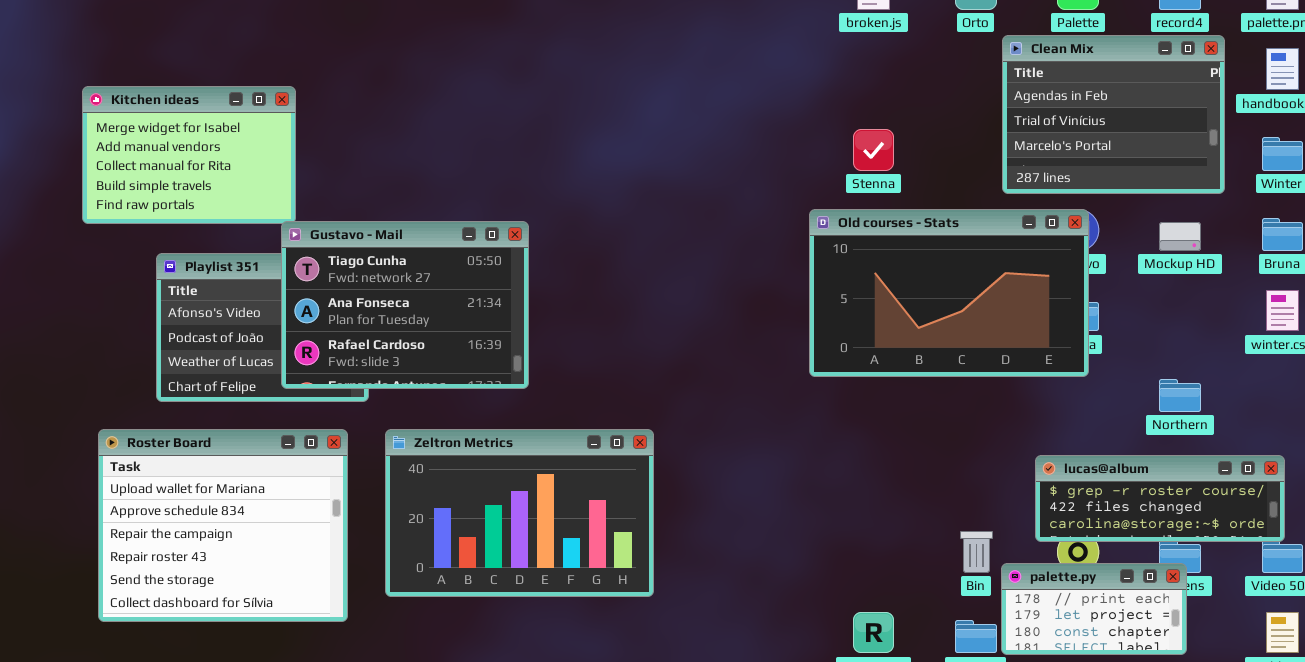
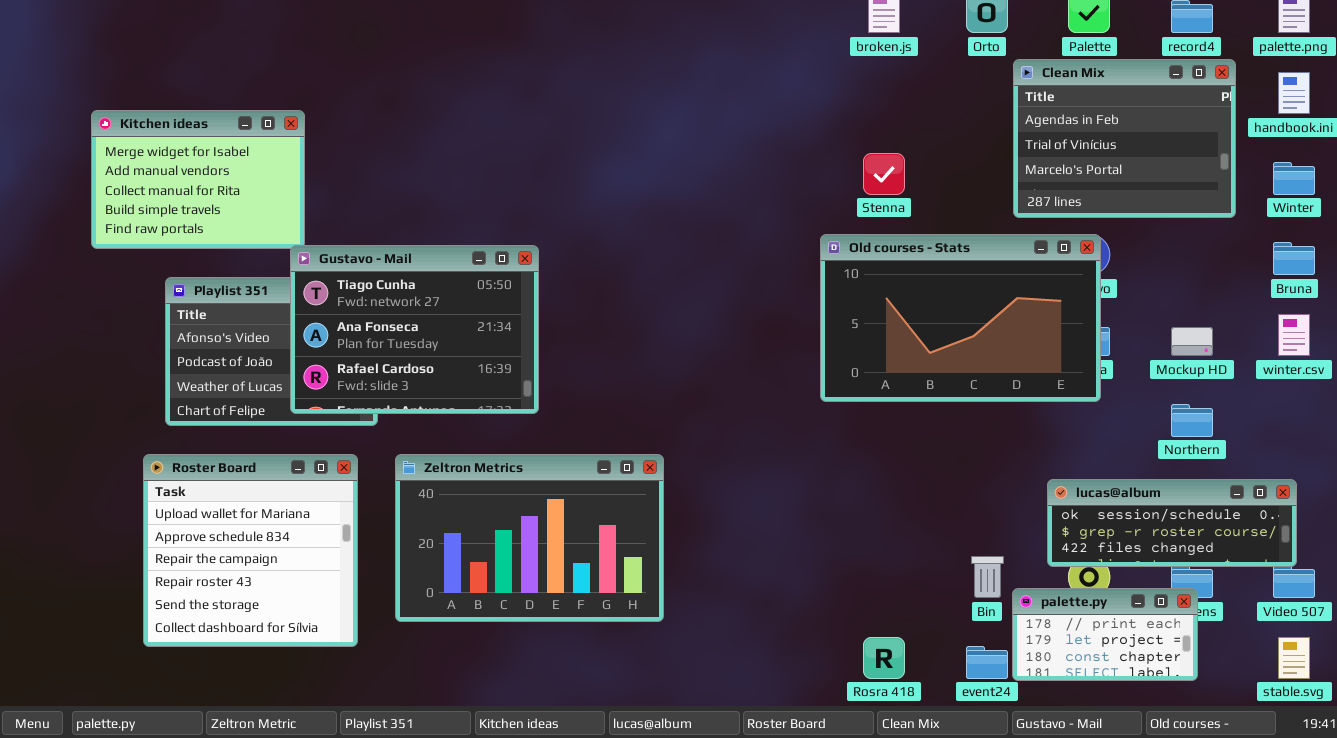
Mockup HD: [1159,222,1201,251] -> [1171,327,1213,356], moved
Roster Board: [98,429,348,622] -> [143,454,358,647], resized
lucas@album: [1035,455,1285,542] -> [1047,479,1297,567], scrolled up 1 row

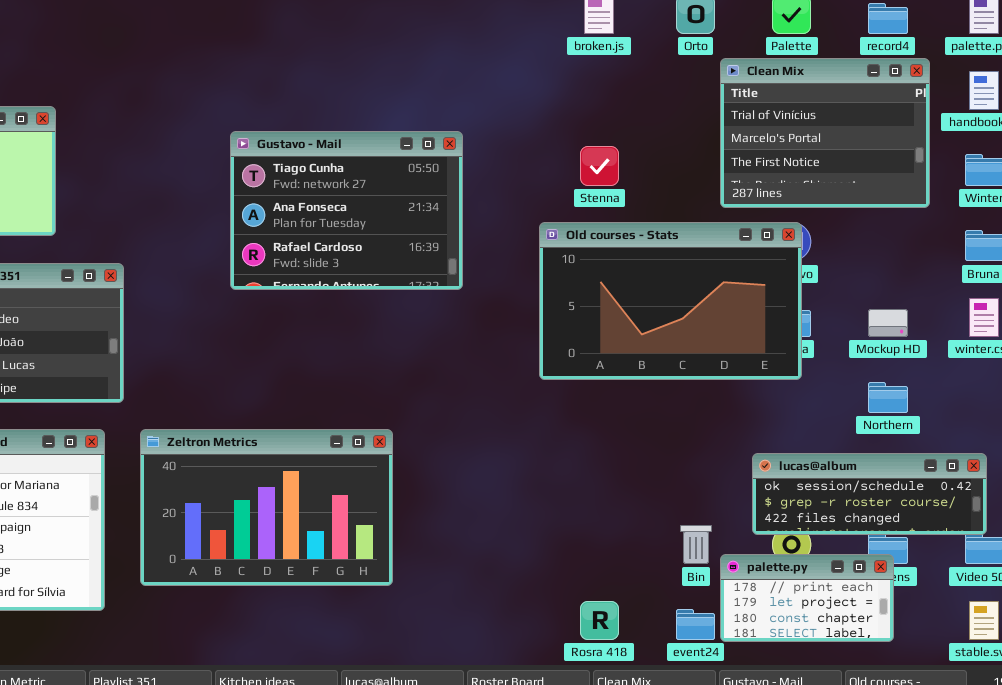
Clean Mix: [1013,59,1236,218] -> [720,58,930,208], scrolled down 1 row
Gustavo - Mail: [290,245,539,414] -> [230,131,463,290], moved

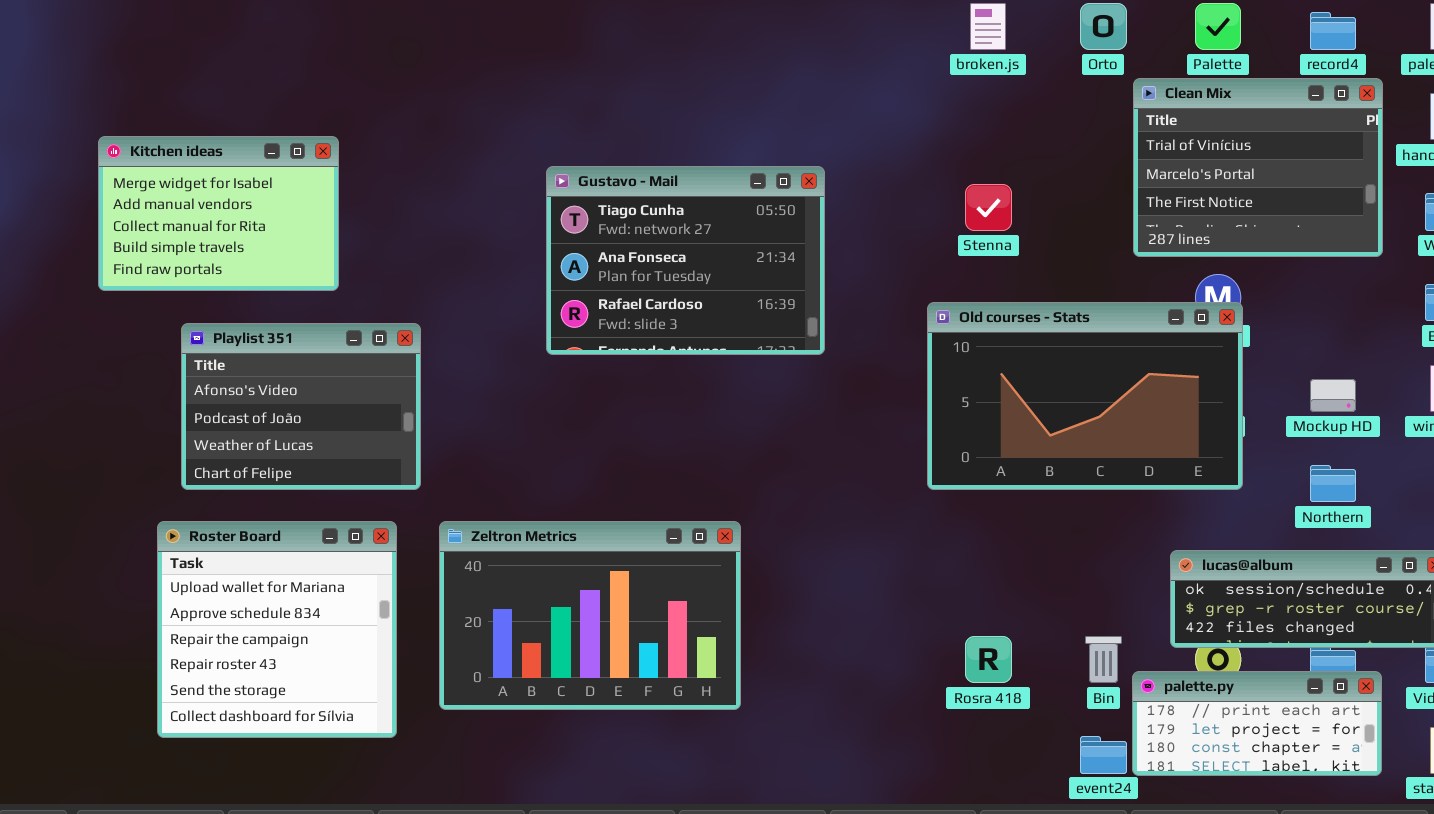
Old courses - Stats: [539,222,802,380] -> [927,302,1243,490], moved
palette.py: [720,554,894,642] -> [1132,671,1382,776], resized
Rosra 418: [580,601,619,640] -> [965,636,1012,683], moved

